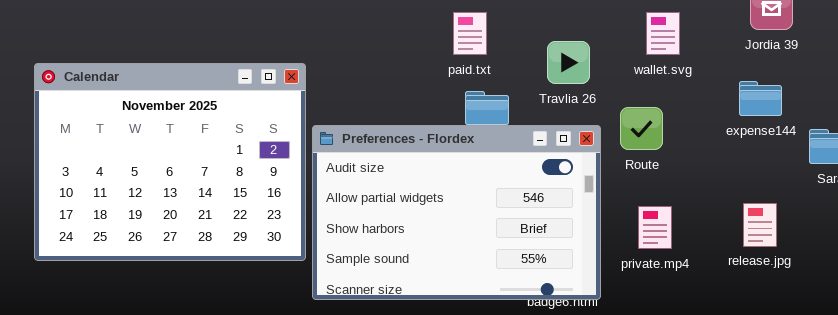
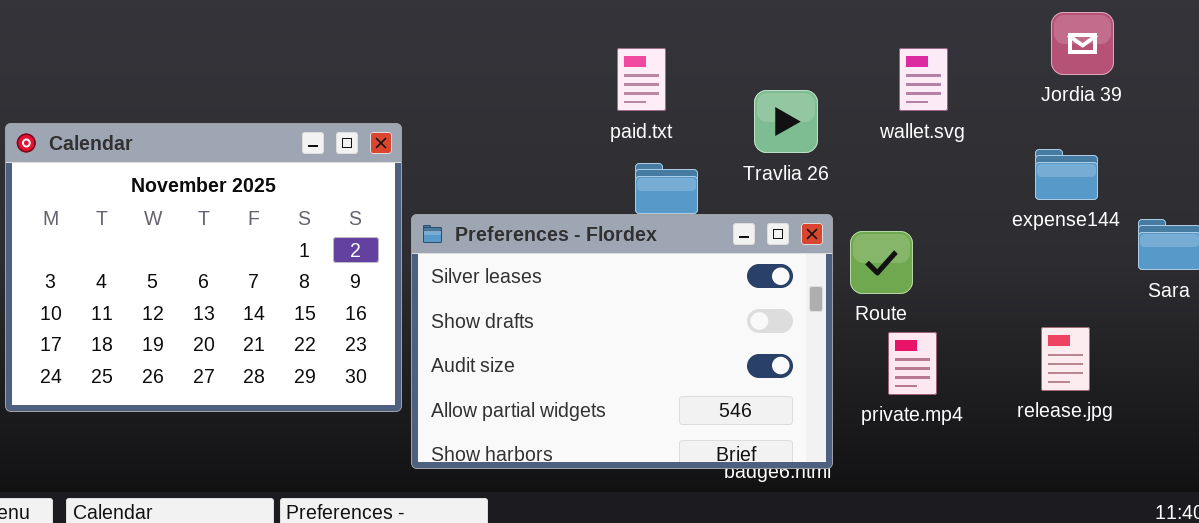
Route: [620,107,663,150] -> [850,231,913,294], moved
Preferences - Flordex: [312,125,601,300] -> [411,214,833,469], scrolled up 2 rows

